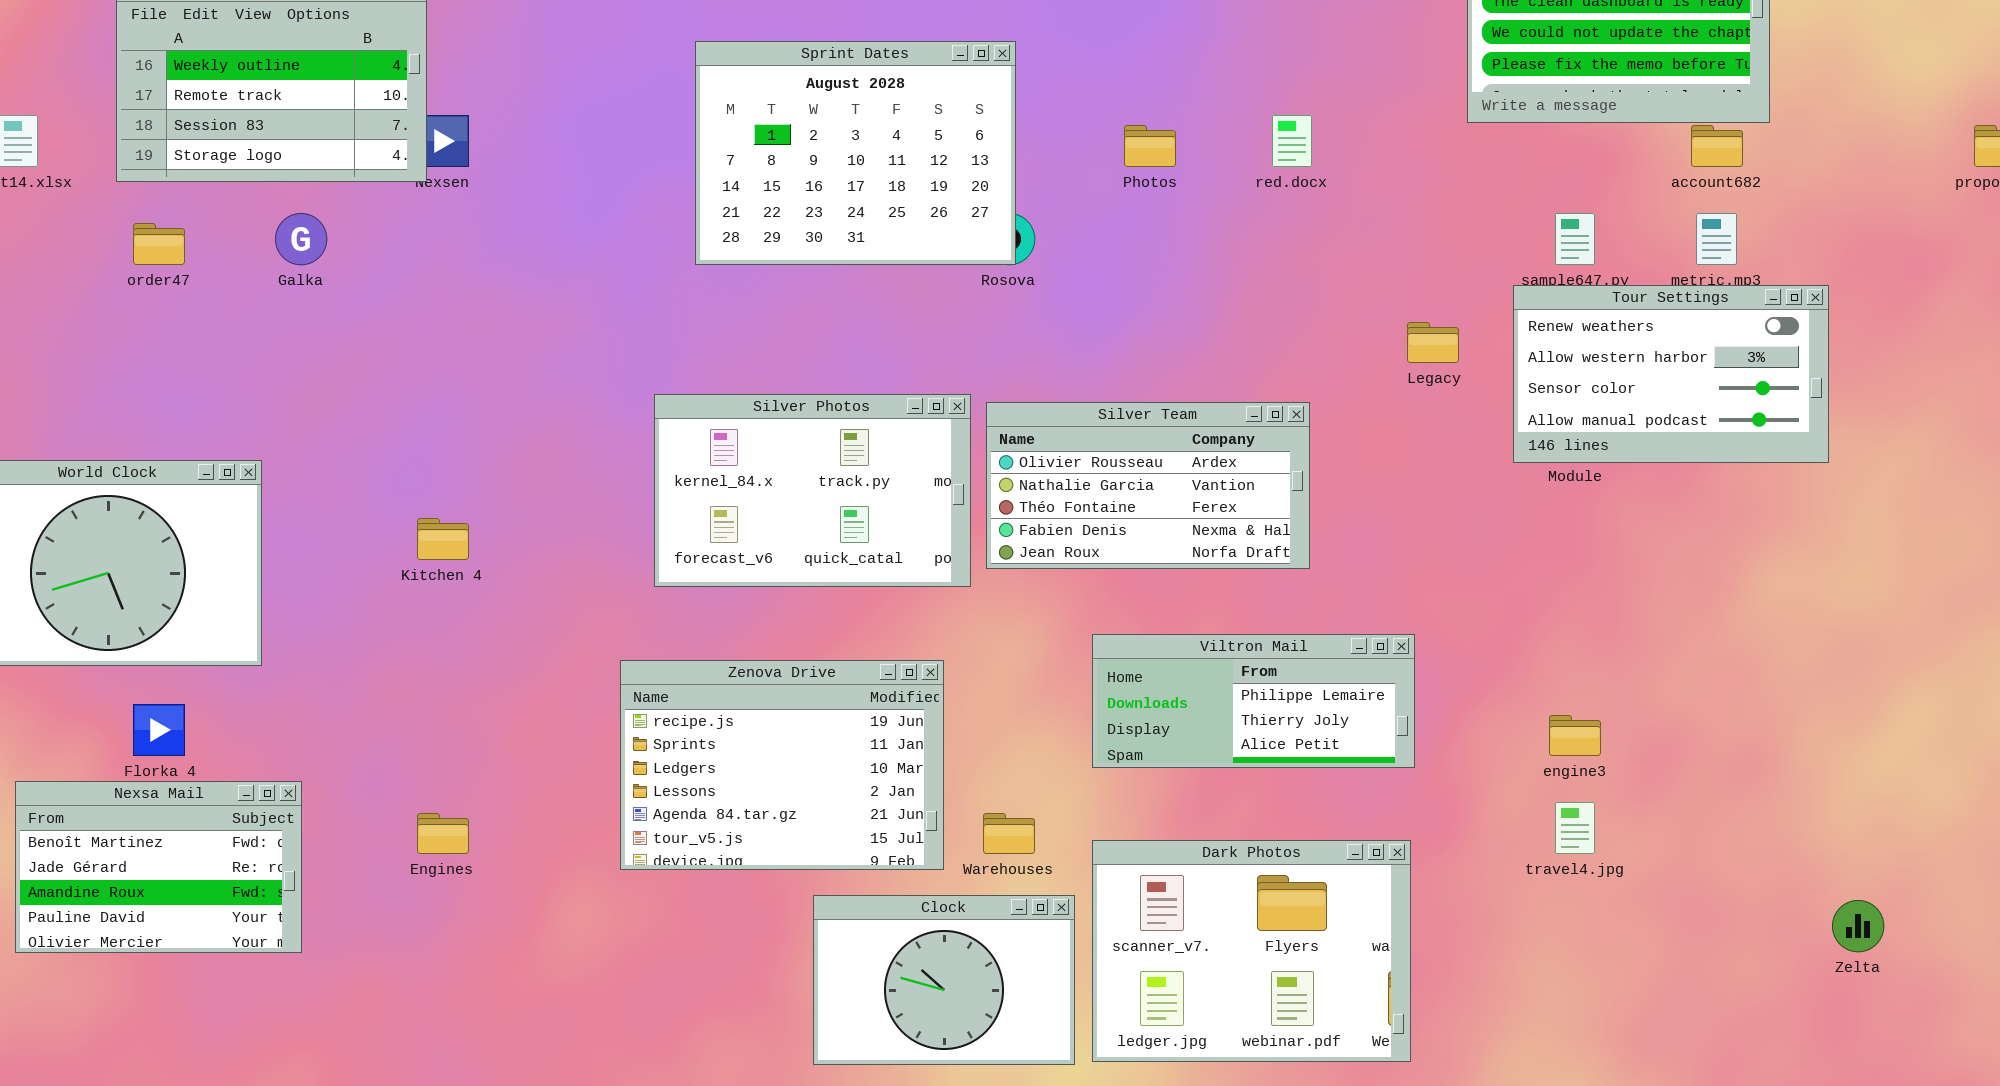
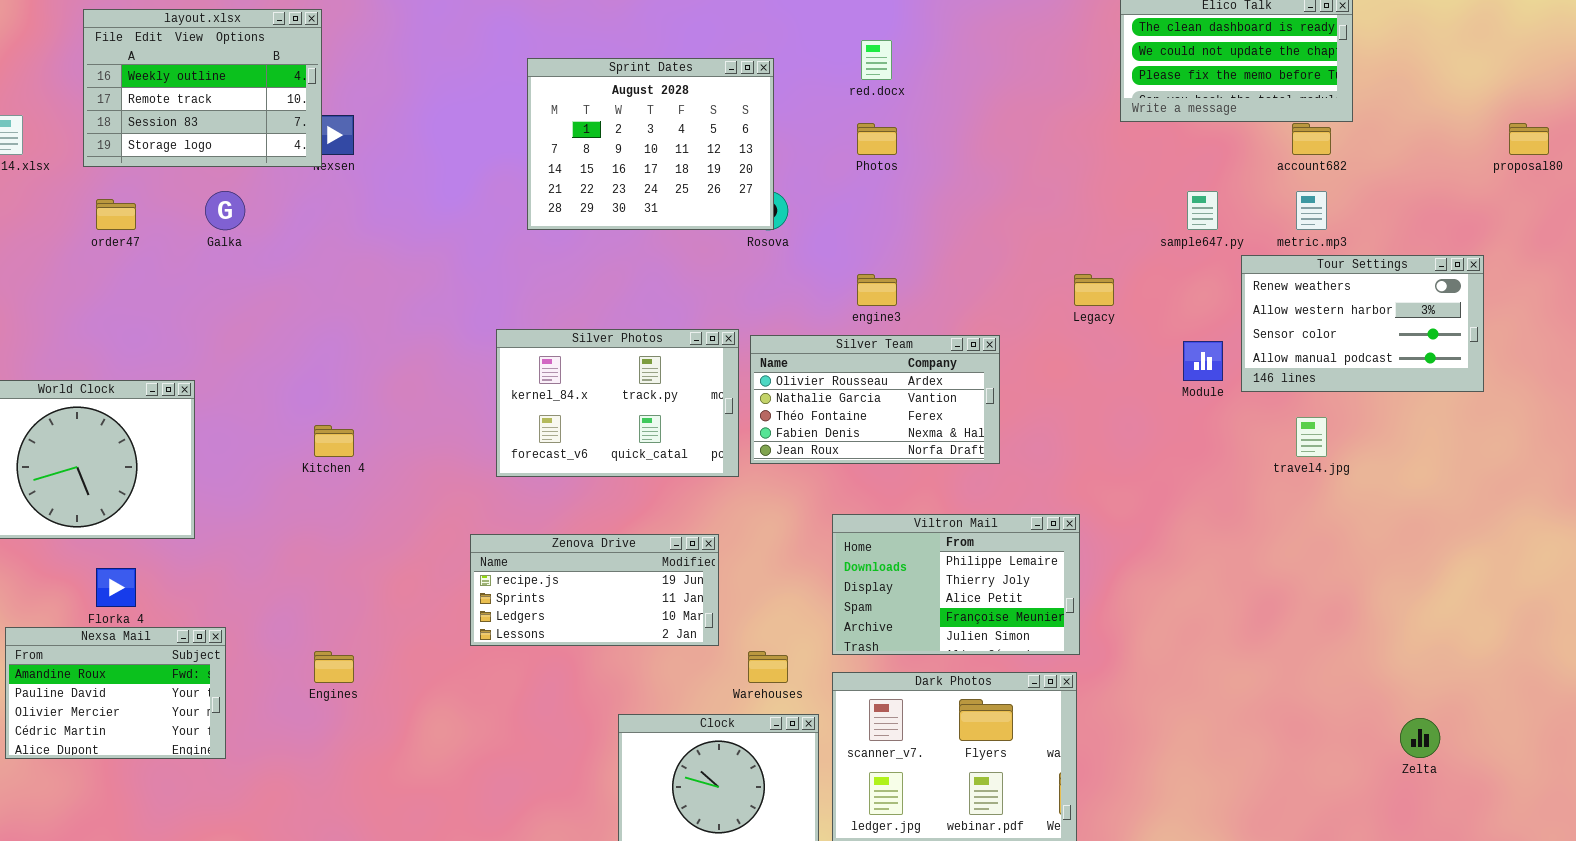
red.docx: [1272,115,1312,167] -> [861,40,892,80], moved
Tour Settings: [1513,285,1829,463] -> [1241,255,1484,392], moved
Viltron Mail: [1092,634,1415,768] -> [832,514,1080,655], resized
Zenova Drive: [620,660,944,870] -> [470,534,719,646], resized
engine3: [1549,715,1601,756] -> [857,274,897,306], moved
Nexsa Mail: [15,781,302,953] -> [5,627,226,759], scrolled down 2 rows
travel4.jpg: [1555,802,1595,854] -> [1296,417,1327,457], moved

